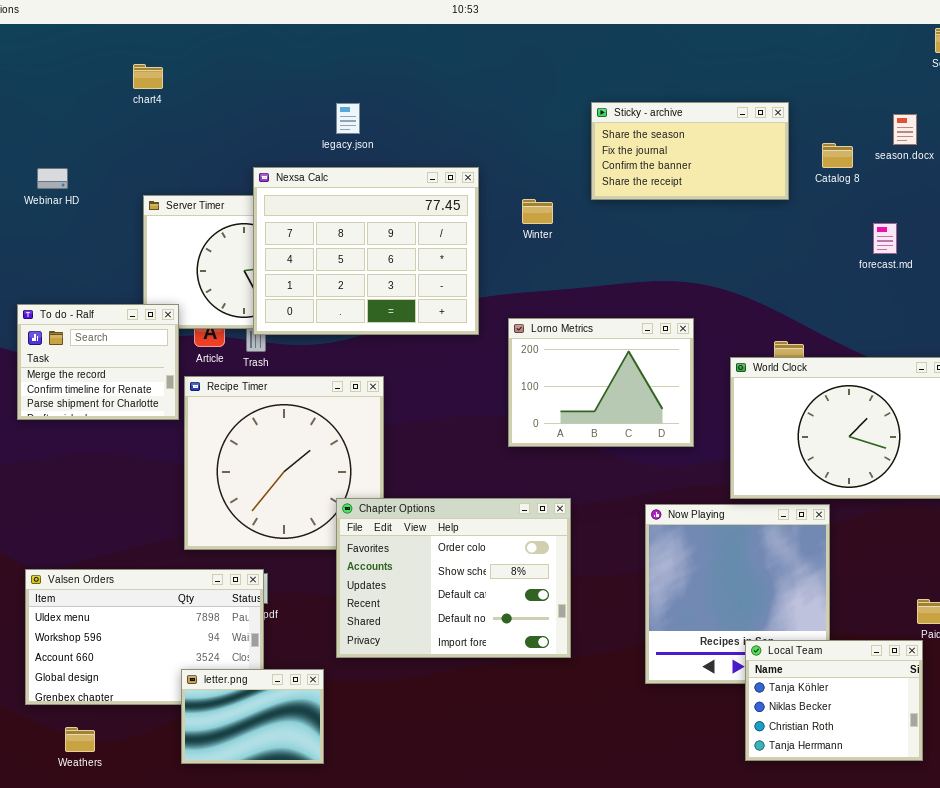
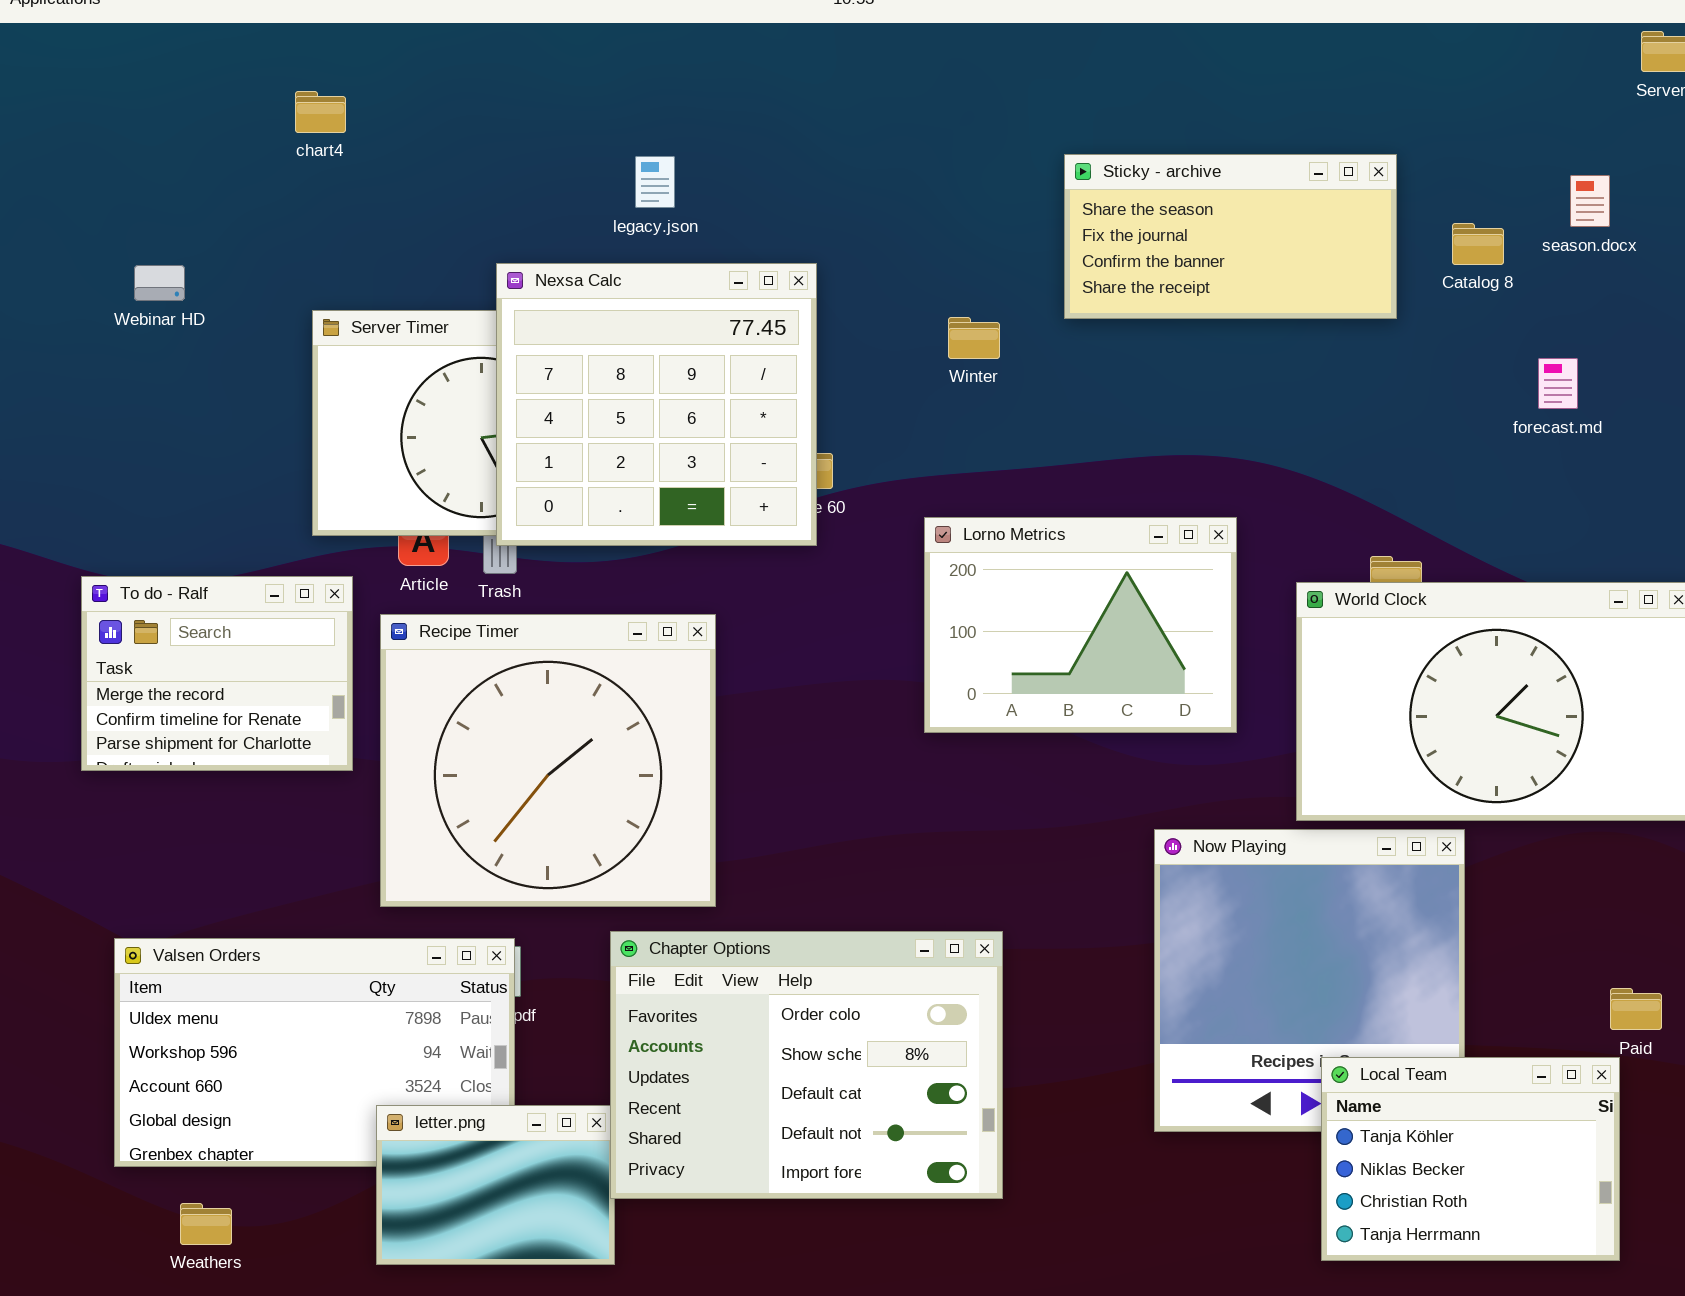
Nexsa Calc: [253,167,479,335] -> [496,263,817,546], resized
To do - Ralf: [17,304,179,420] -> [81,576,353,771], moved
Chapter Options: [336,498,571,658] -> [610,931,1003,1199], moved

